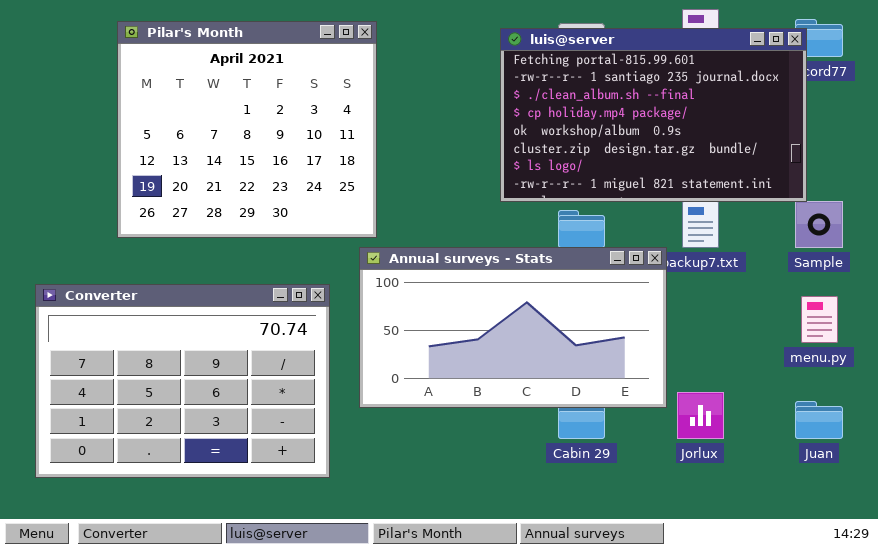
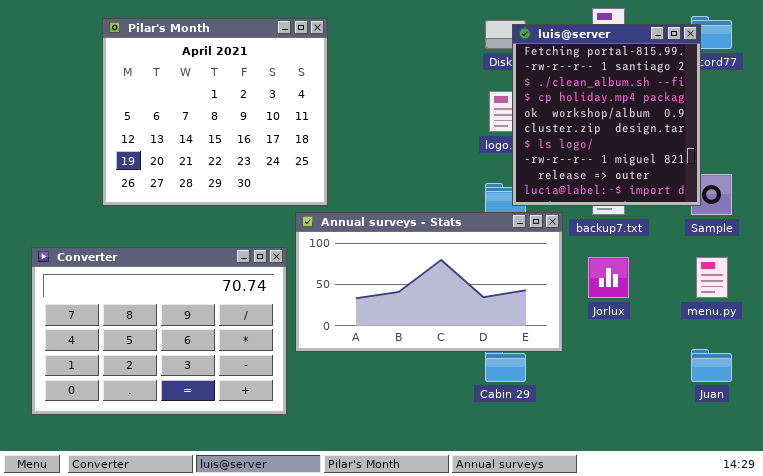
luis@server: [500,28,807,202] -> [512,24,701,206], resized
Annual surveys - Stats: [359,247,667,408] -> [295,212,563,352], moved
Jorlux: [677,392,724,439] -> [588,257,629,298], moved

